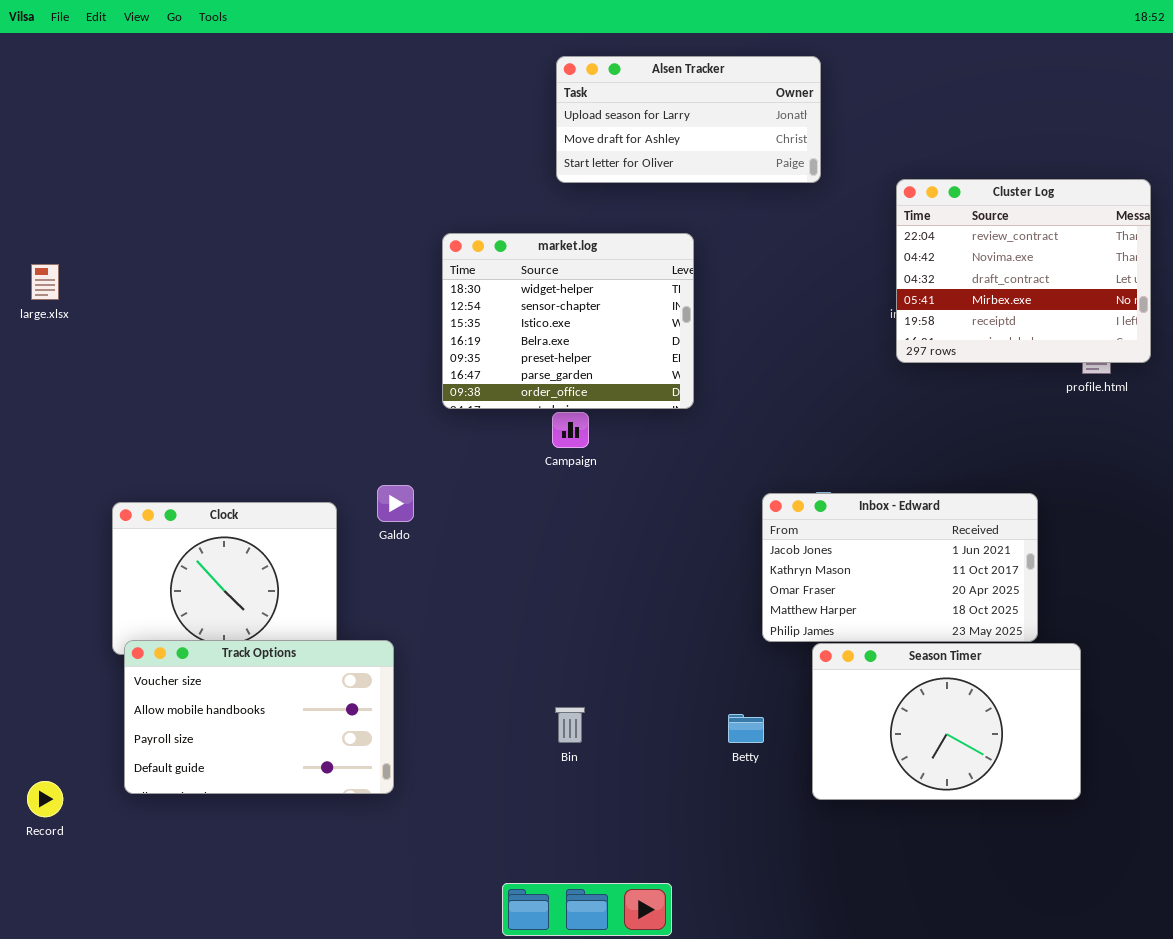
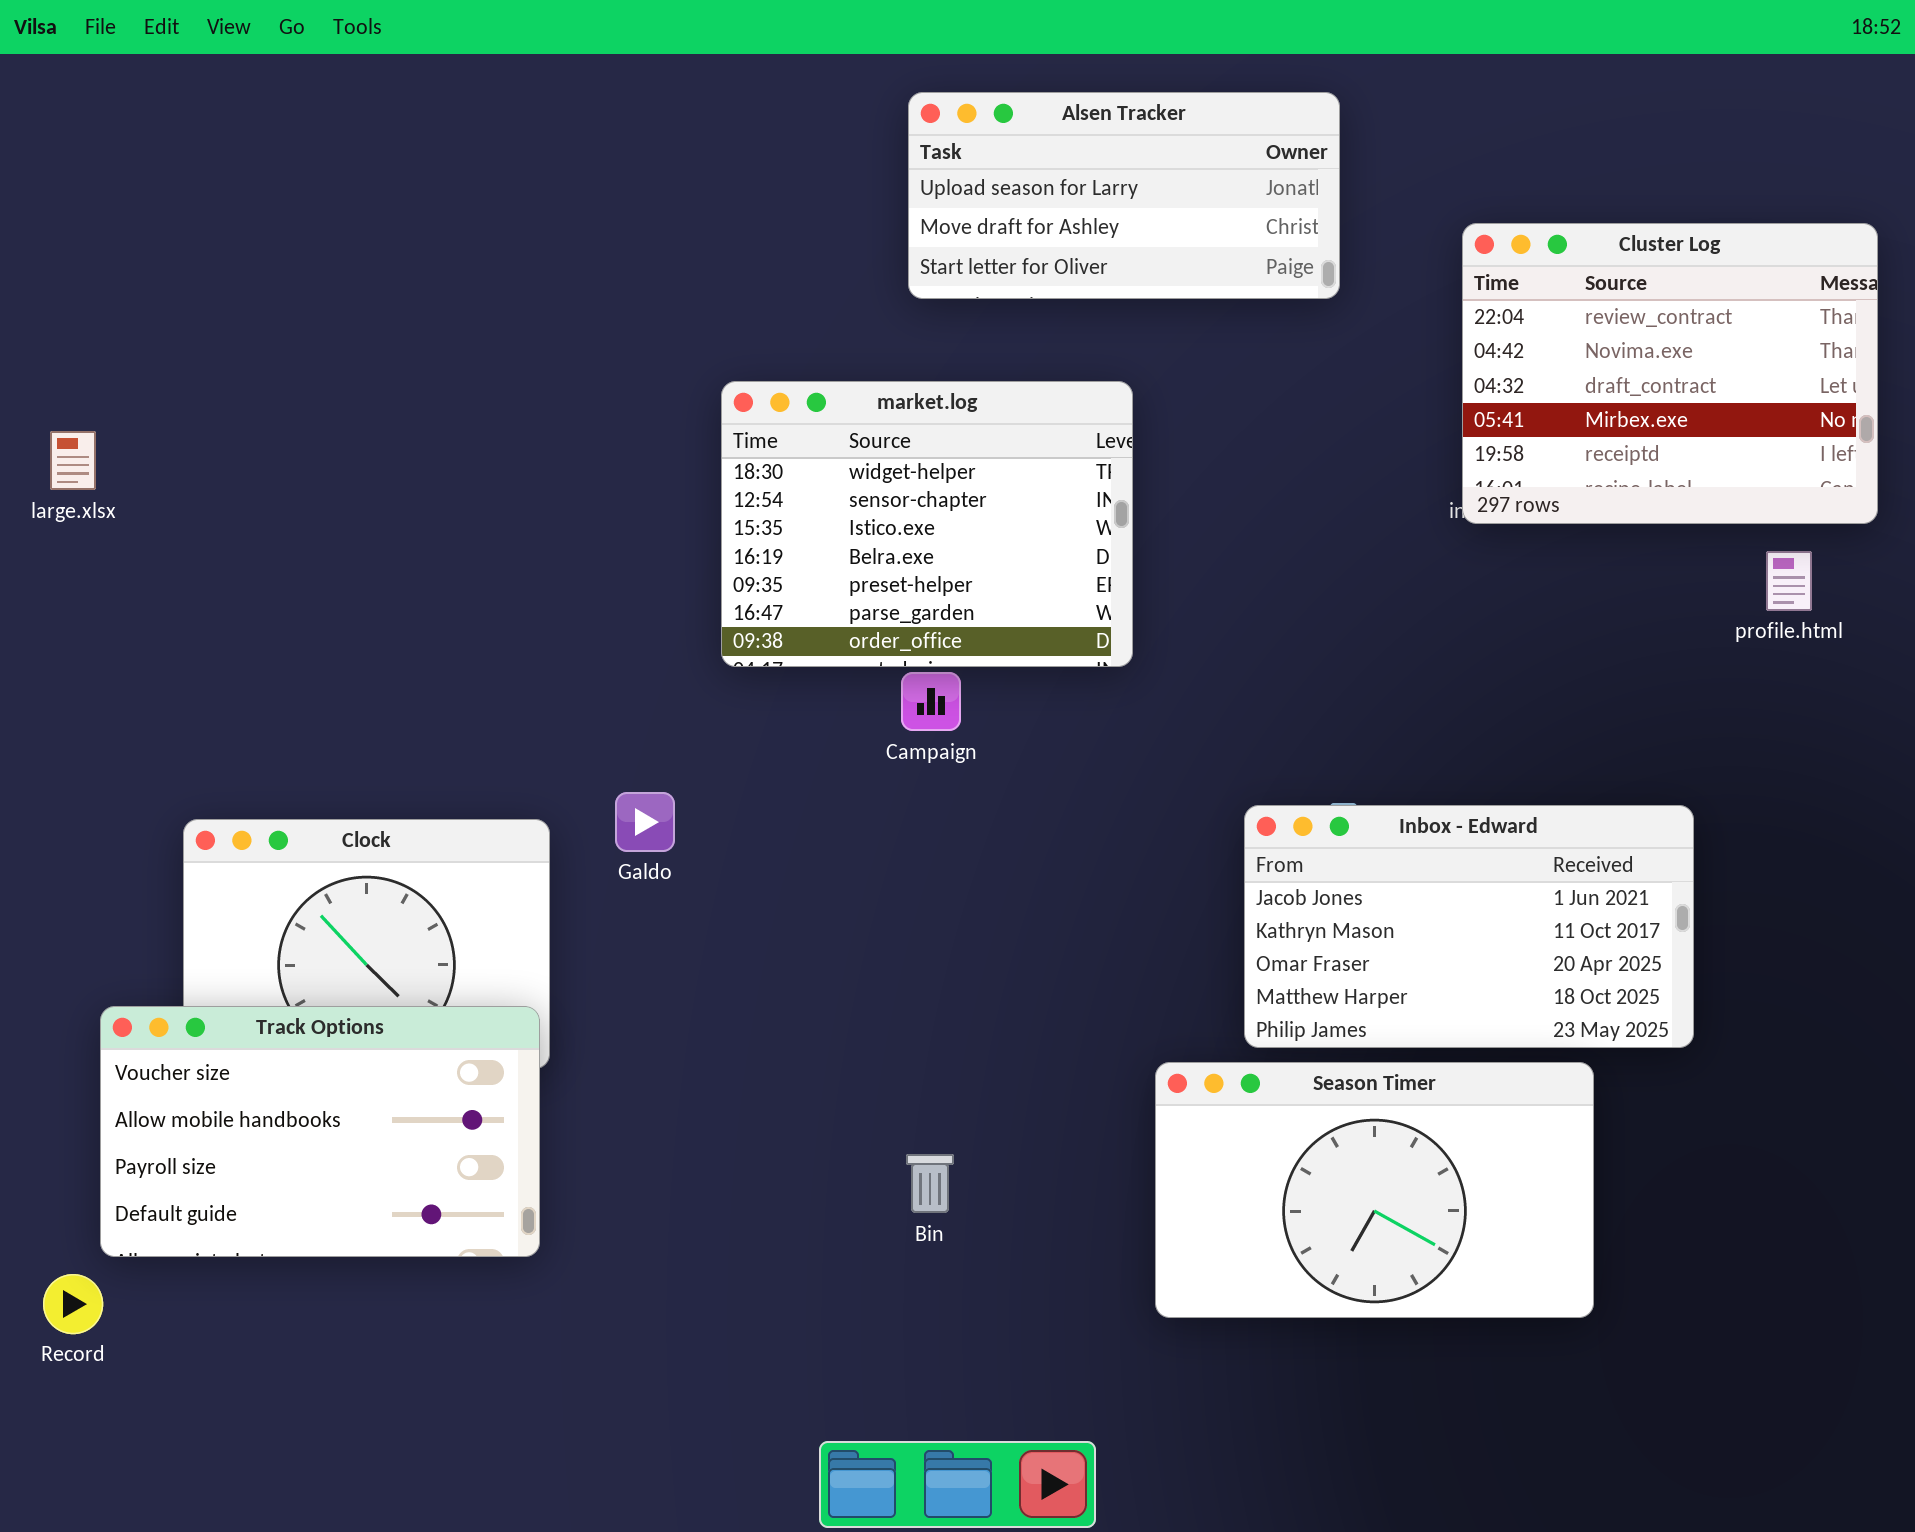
Cluster Log: [896,179,1151,363] -> [1462,223,1878,524], moved
Track Options: [124,640,394,794] -> [100,1006,540,1257], moved
Season Timer: [812,643,1081,800] -> [1155,1062,1594,1318], moved

